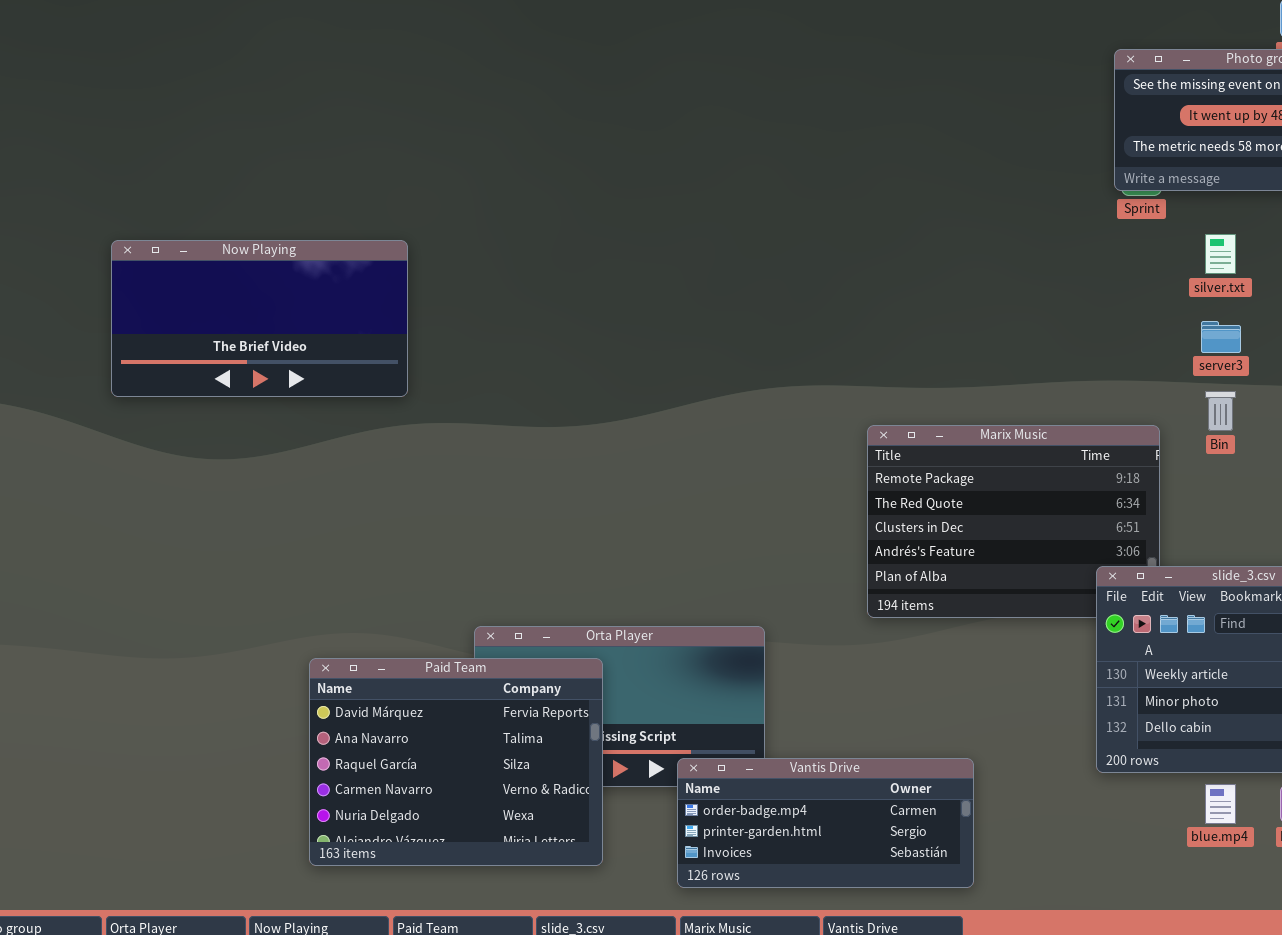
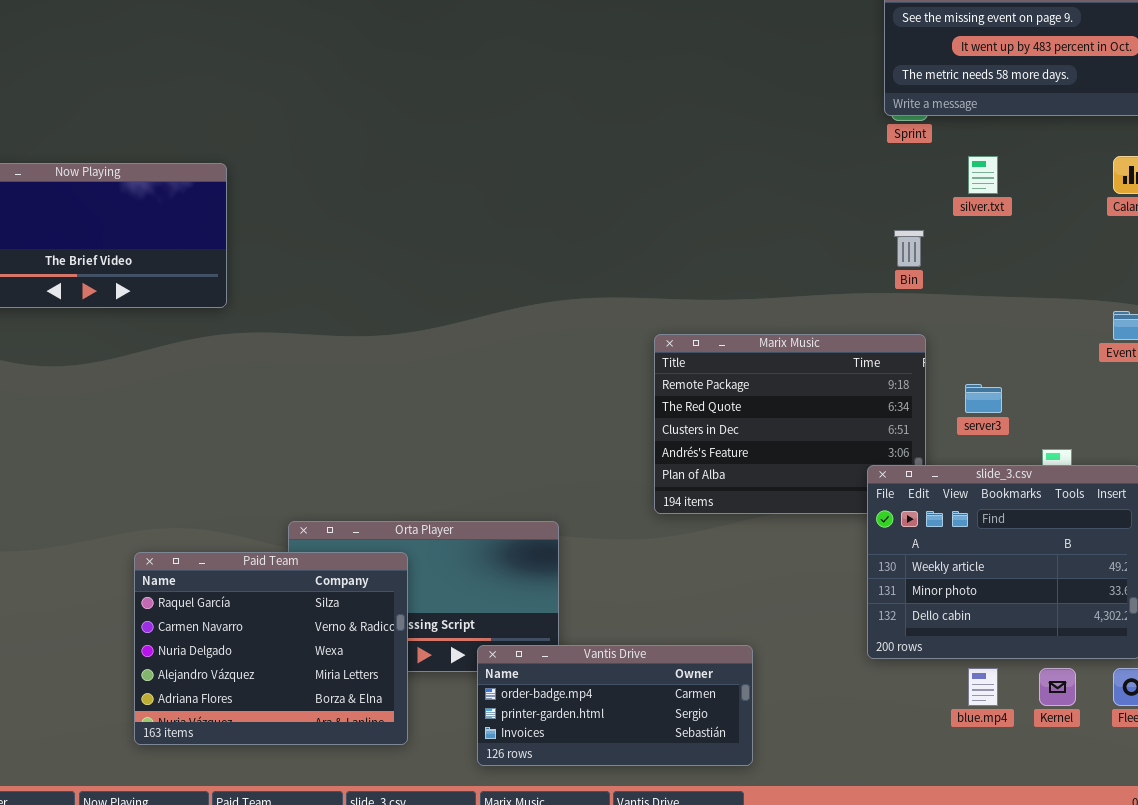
server3: [1201,321,1241,353] -> [965,384,1002,413], moved
Bin: [1205,391,1236,431] -> [894,230,924,267], moved
Paid Team: [309,658,603,866] -> [134,552,408,745], scrolled down 2 rows

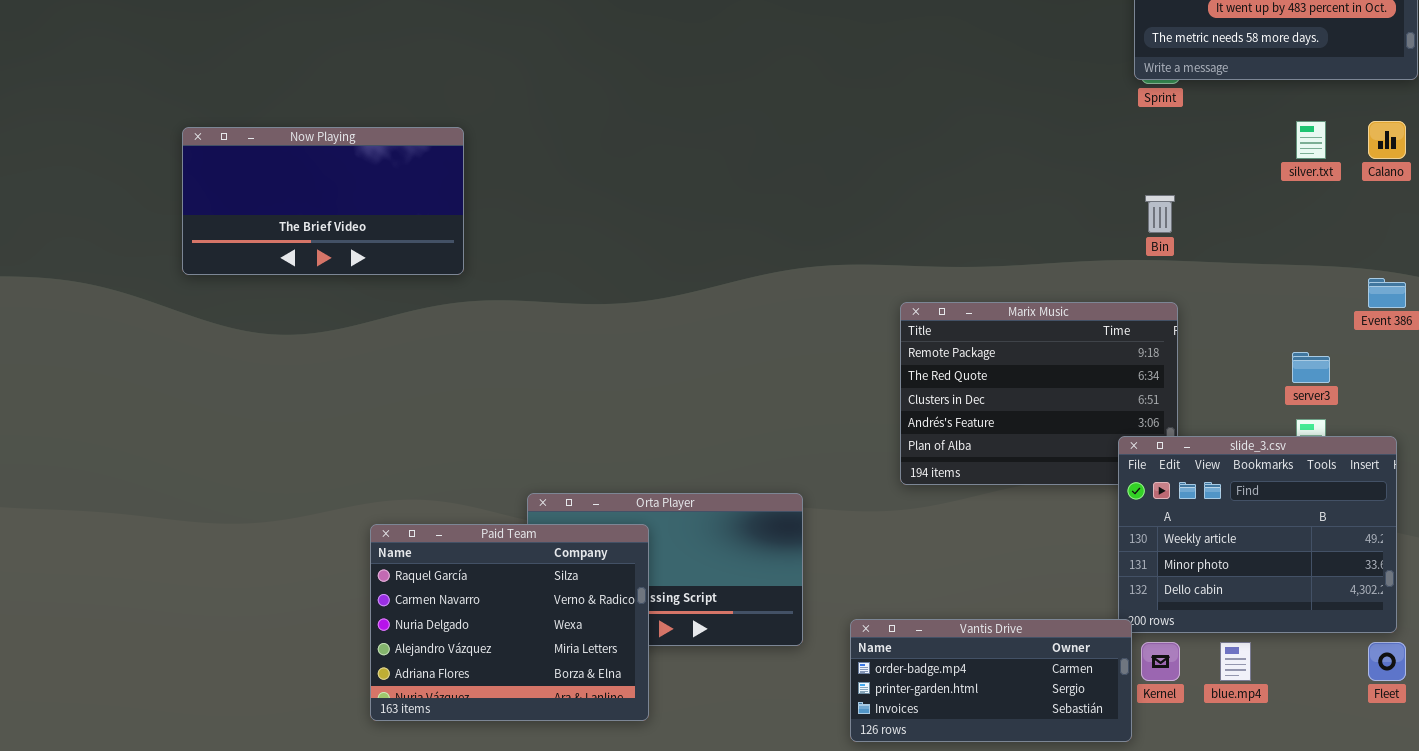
silver.txt: [968,156,998,194] -> [1296,121,1326,159], moved
server3: [965,384,1002,413] -> [1292,352,1330,383], moved
Vantis Drive: [477,645,753,766] -> [850,619,1132,742], moved
Kernel: [1039,668,1076,706] -> [1141,642,1180,681], moved

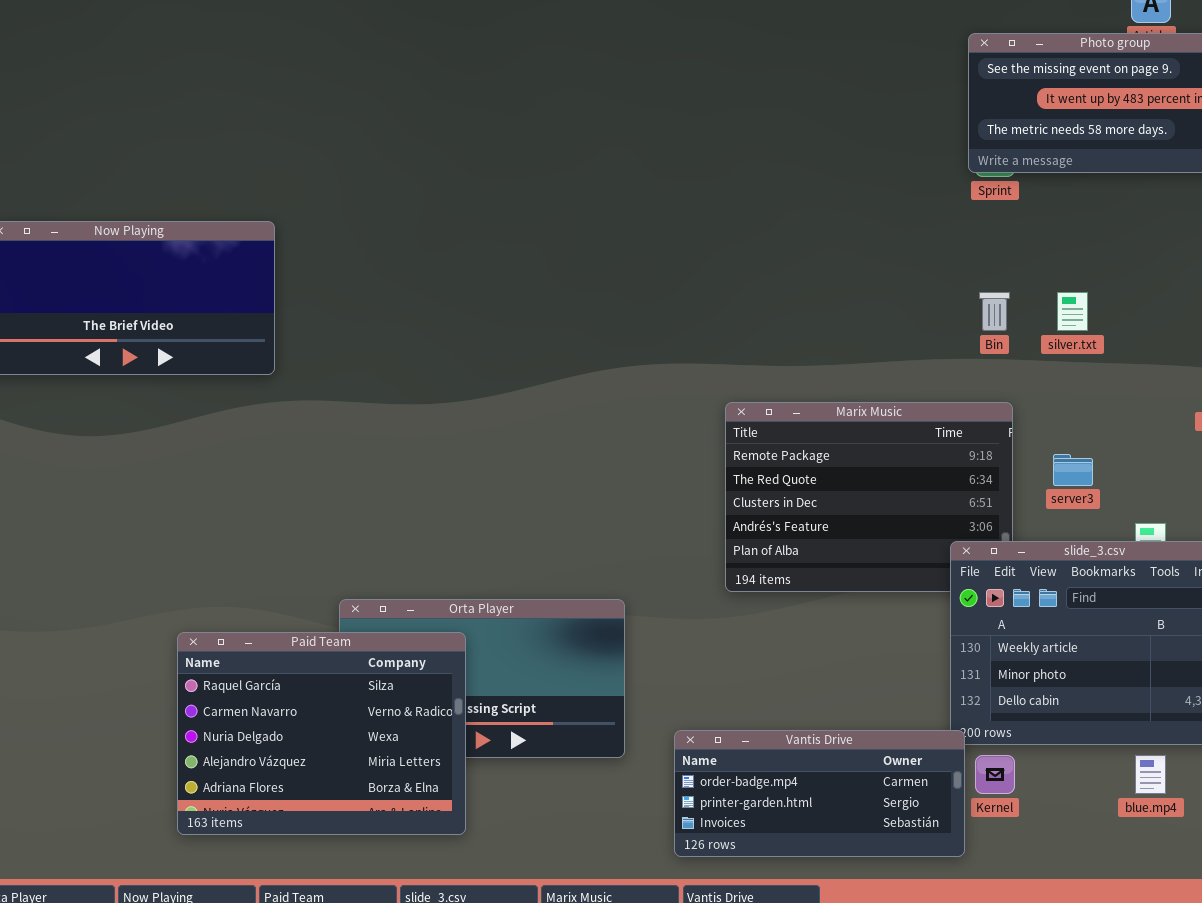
silver.txt: [1296,121,1326,159] -> [1057,292,1088,331], moved
server3: [1292,352,1330,383] -> [1053,454,1093,486], moved
blue.mp4: [1220,642,1251,681] -> [1135,755,1166,794], moved

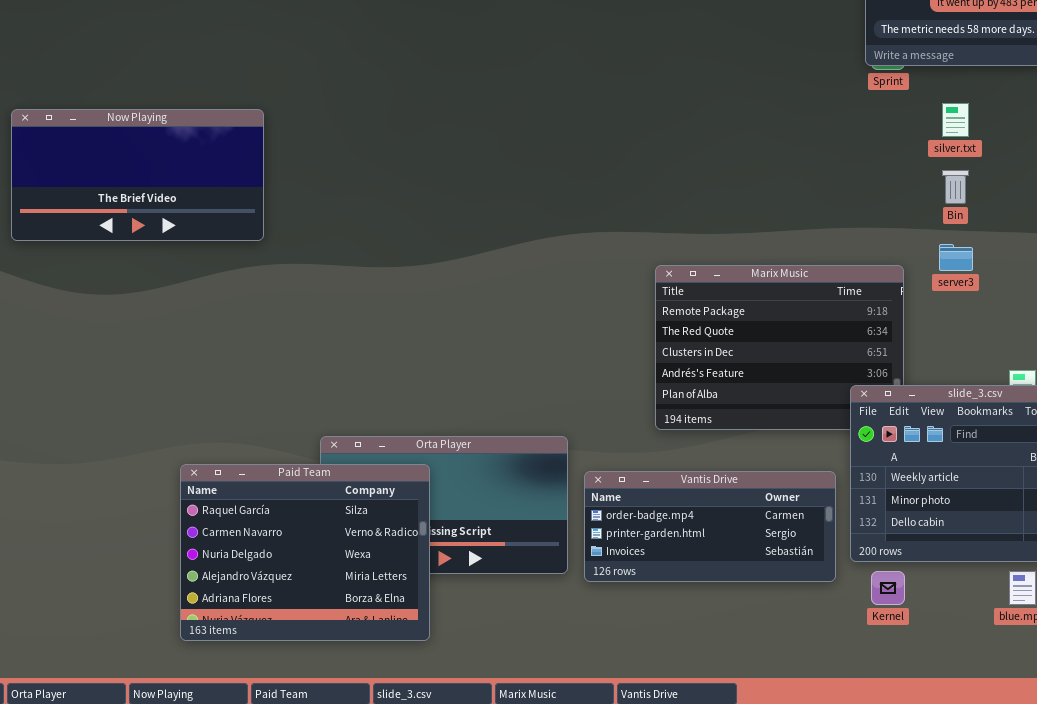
Bin: [979,292,1010,331] -> [942,170,969,204], moved
silver.txt: [1057,292,1088,331] -> [942,103,969,137], moved
server3: [1053,454,1093,486] -> [939,244,973,271], moved
Vantis Drive: [674,730,965,857] -> [584,471,836,582], moved

